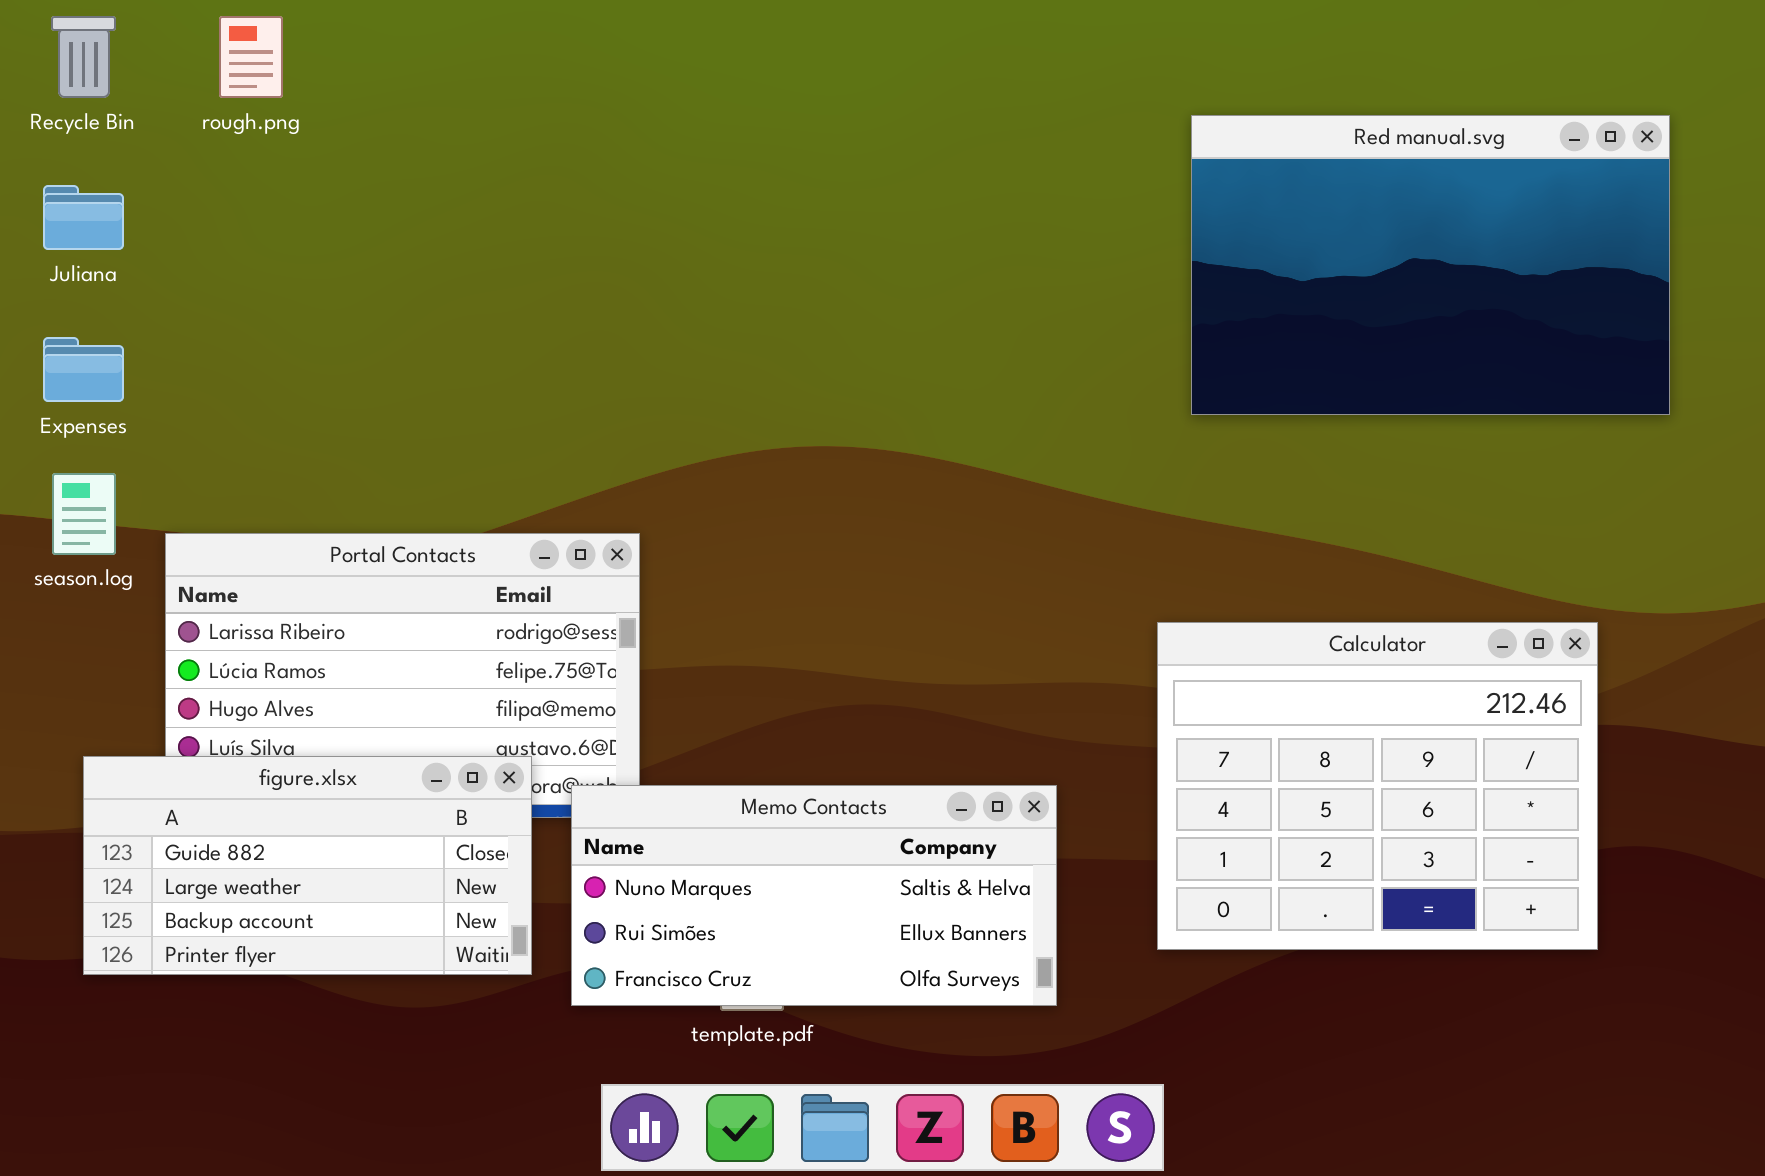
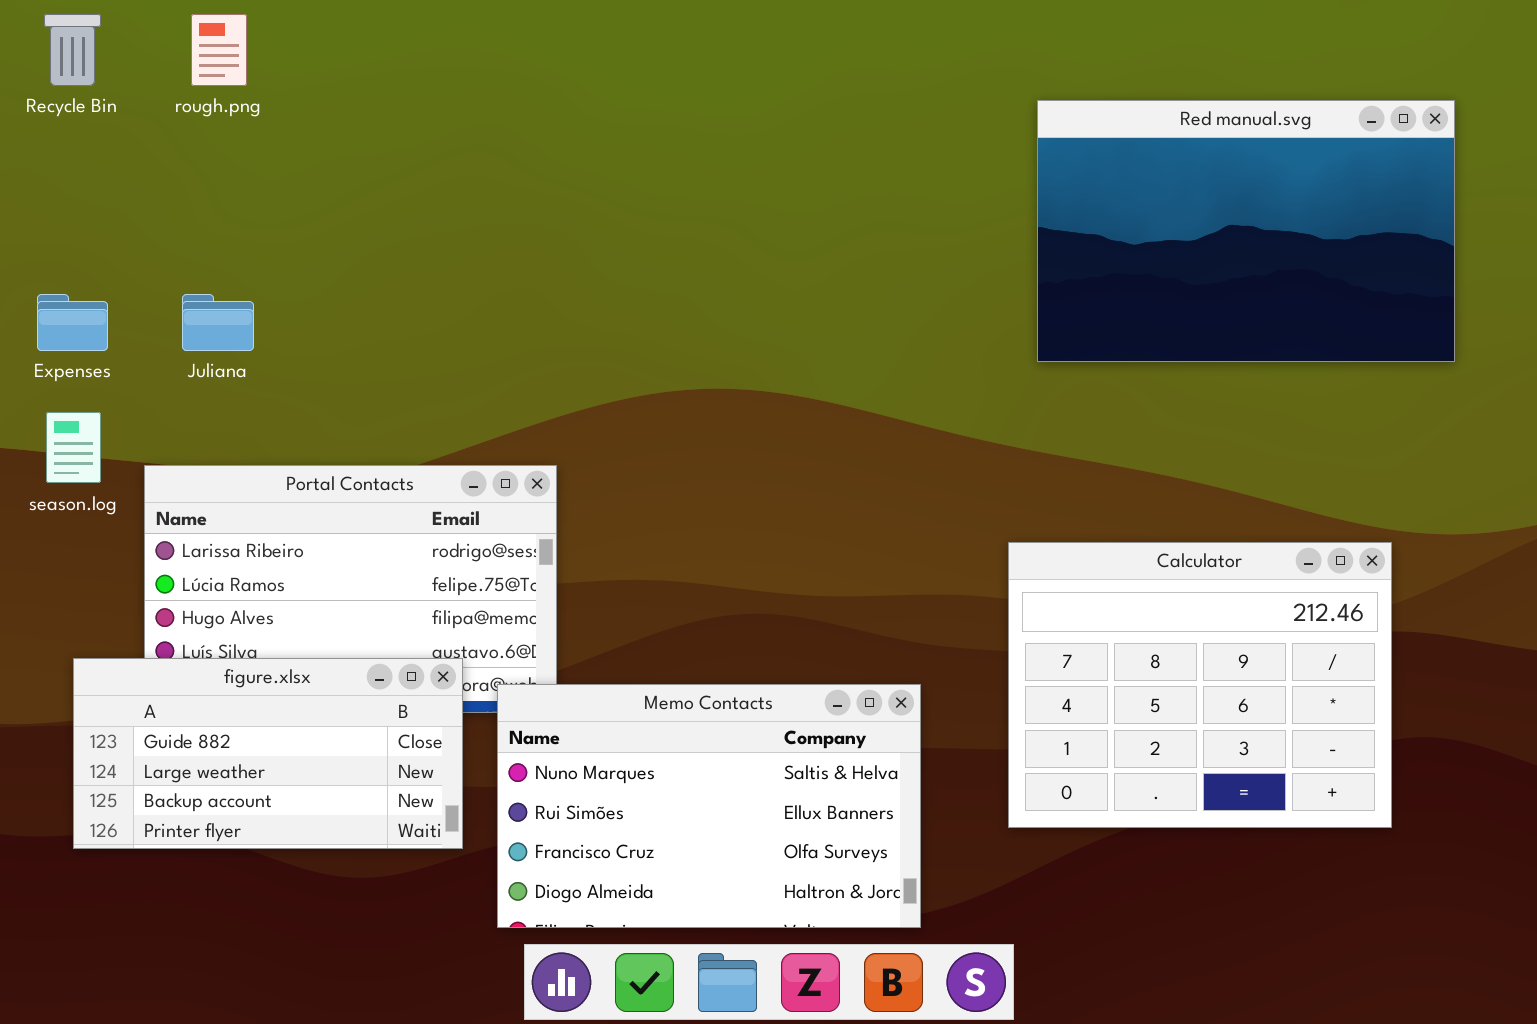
Juliana: [43,185,124,250] -> [182,294,254,351], moved
Memo Contacts: [571,785,1057,1006] -> [497,684,921,928], resized

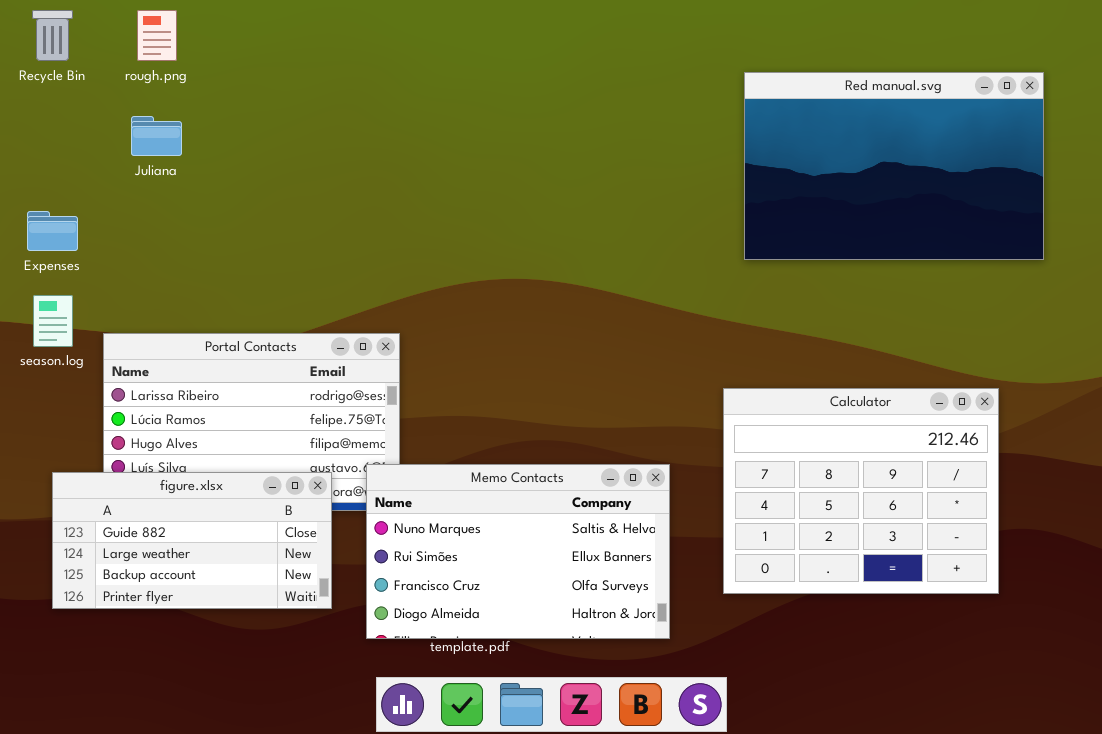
Juliana: [182,294,254,351] -> [131,116,182,156], moved
Memo Contacts: [497,684,921,928] -> [366,464,670,639], moved

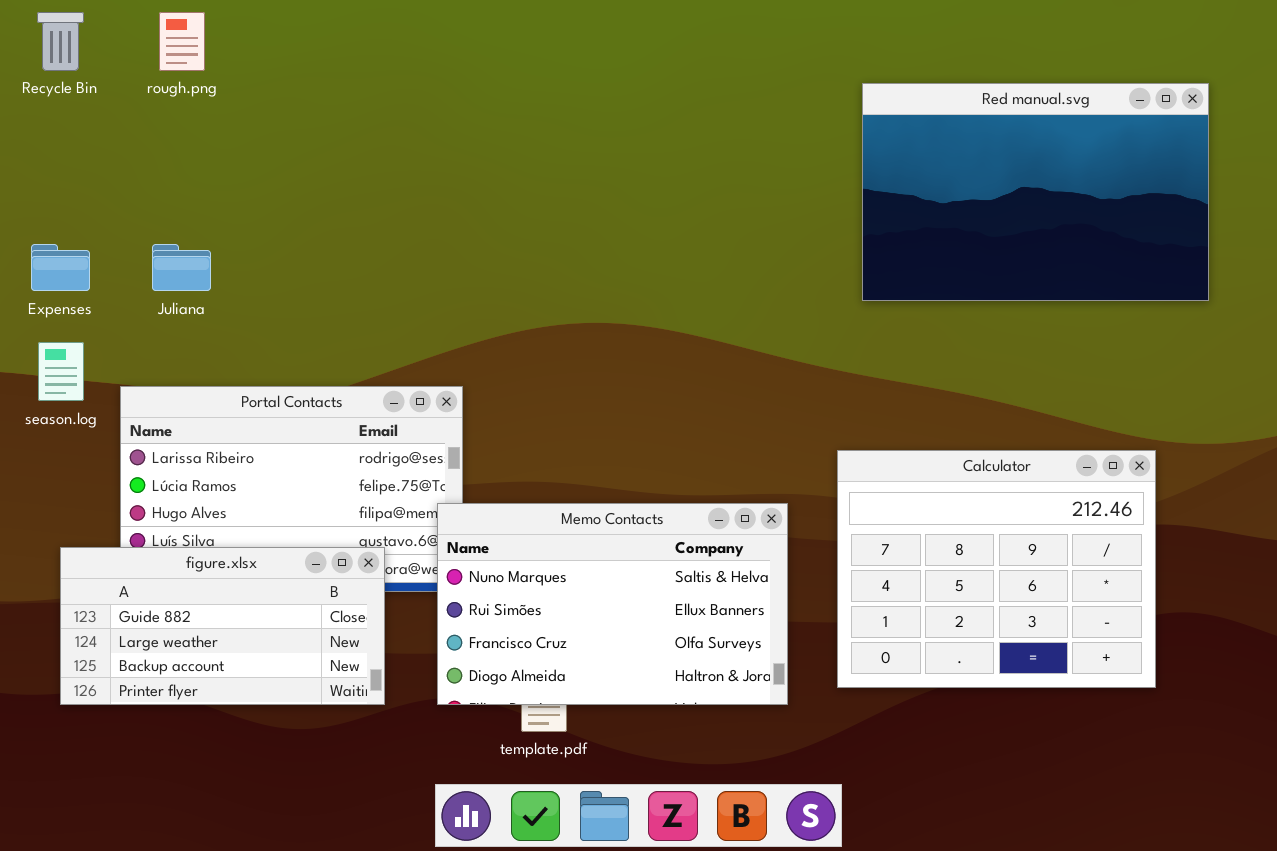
Juliana: [131,116,182,156] -> [152,244,211,291], moved
Memo Contacts: [366,464,670,639] -> [437,503,788,705], moved

